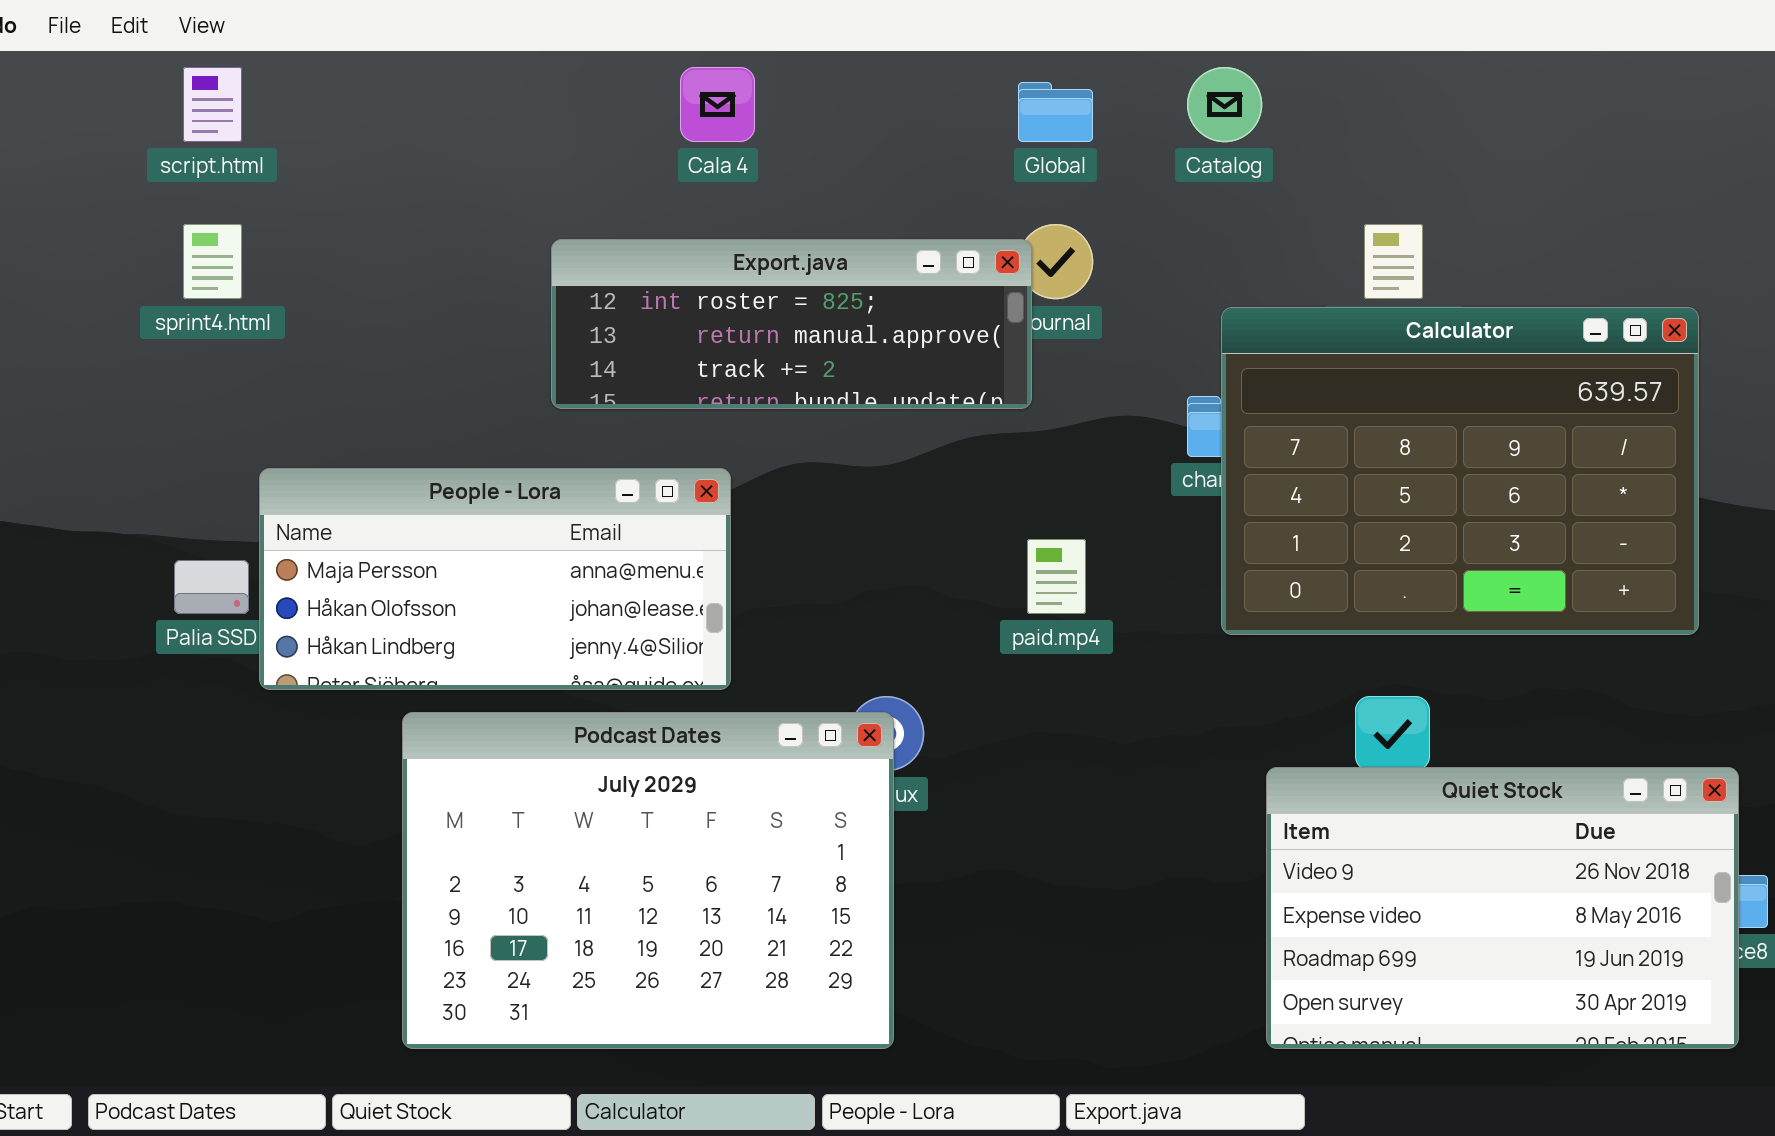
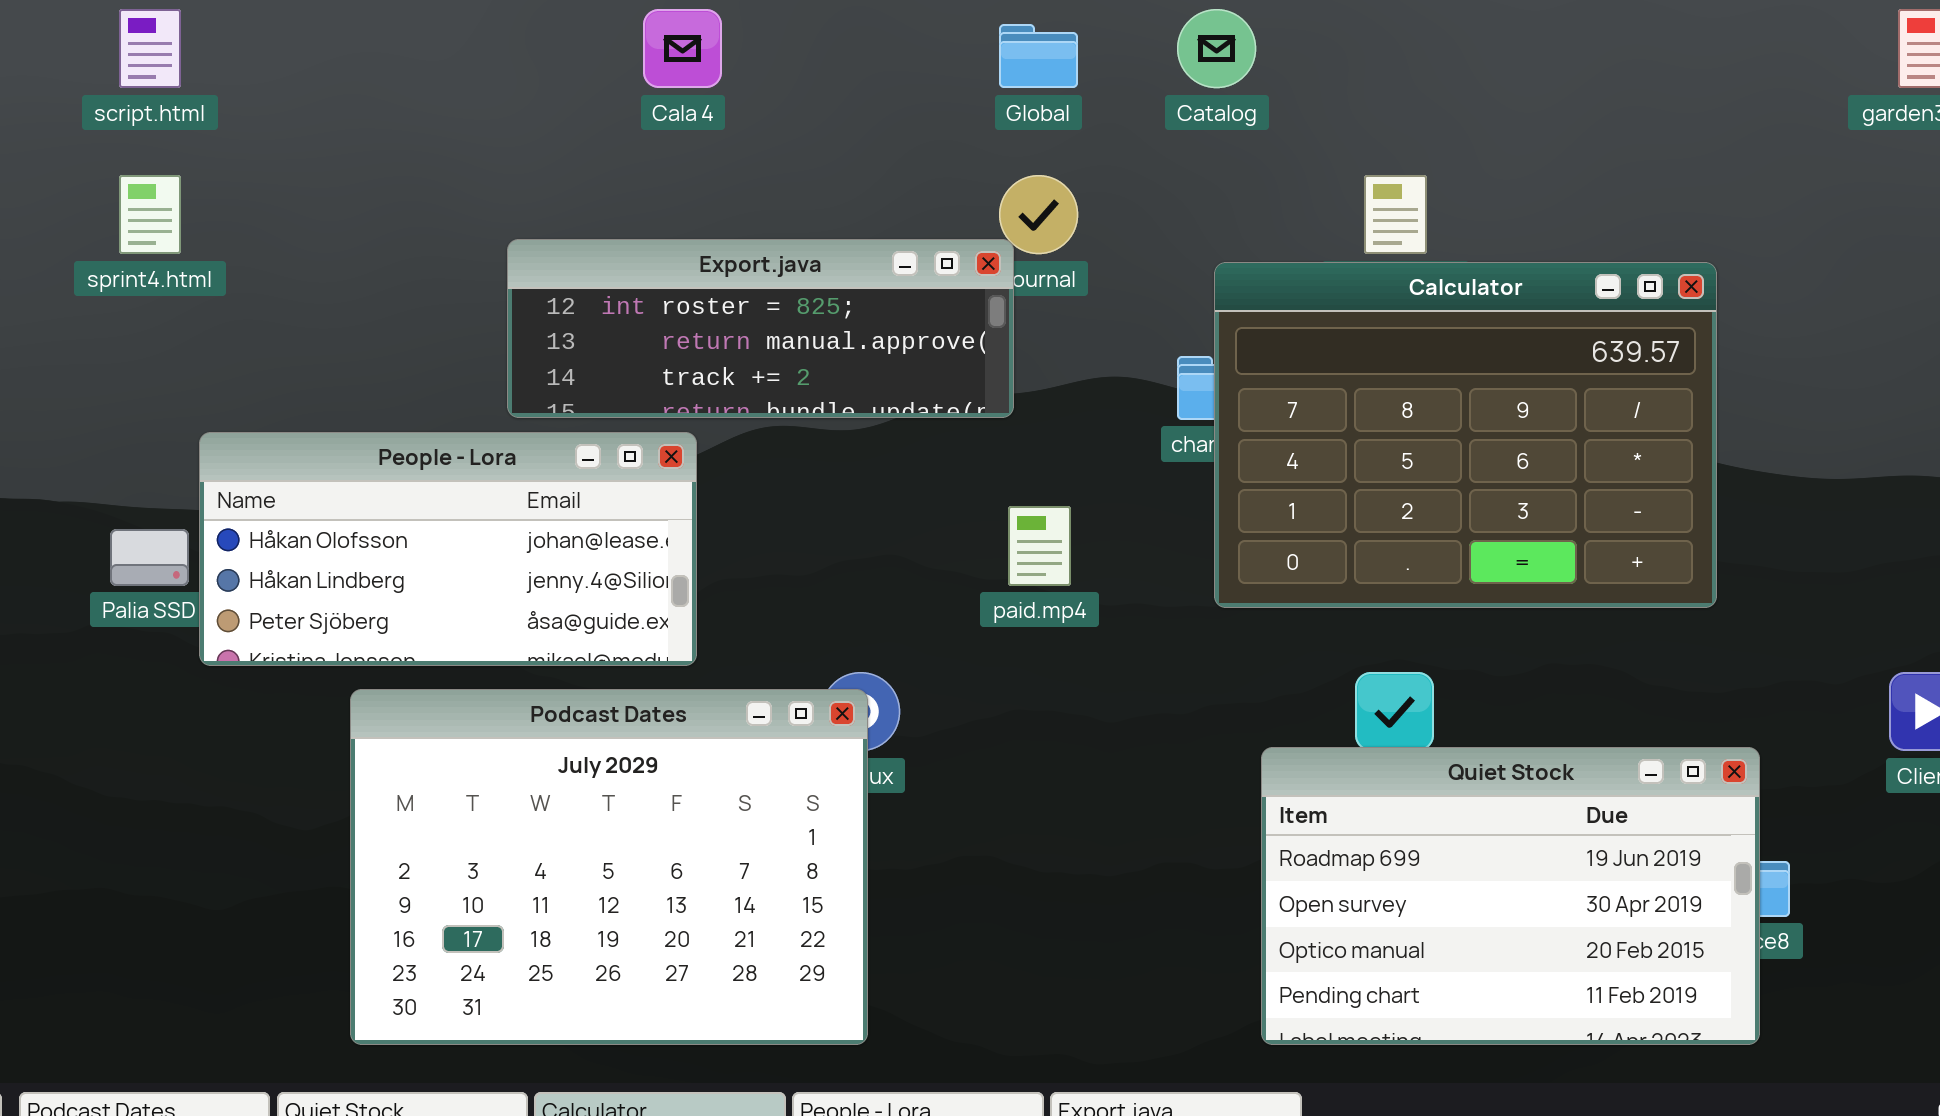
Export.java: [551,239,1032,409] -> [507,239,1014,418], moved
People - Lora: [259,468,731,690] -> [199,432,697,666], scrolled down 1 row
Quiet Stock: [1266,767,1739,1049] -> [1261,747,1760,1045], scrolled down 2 rows

